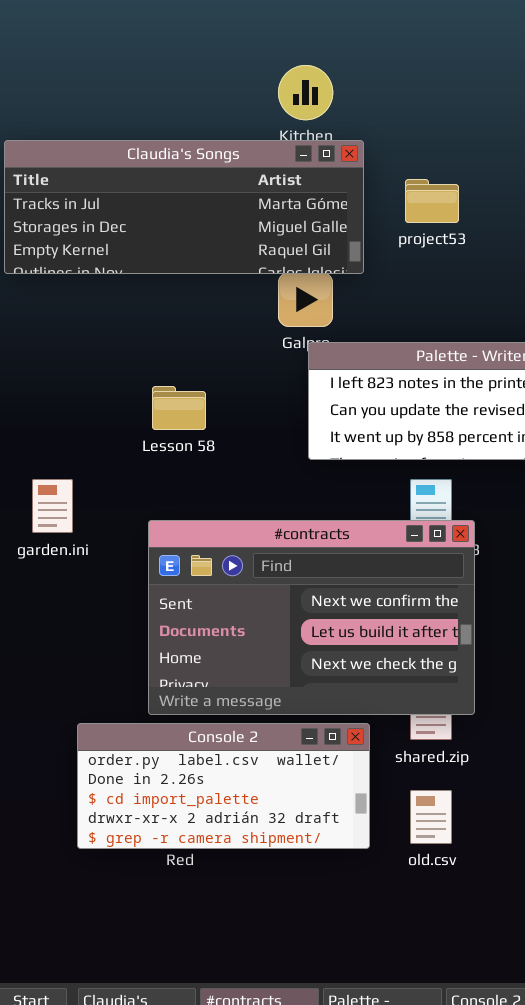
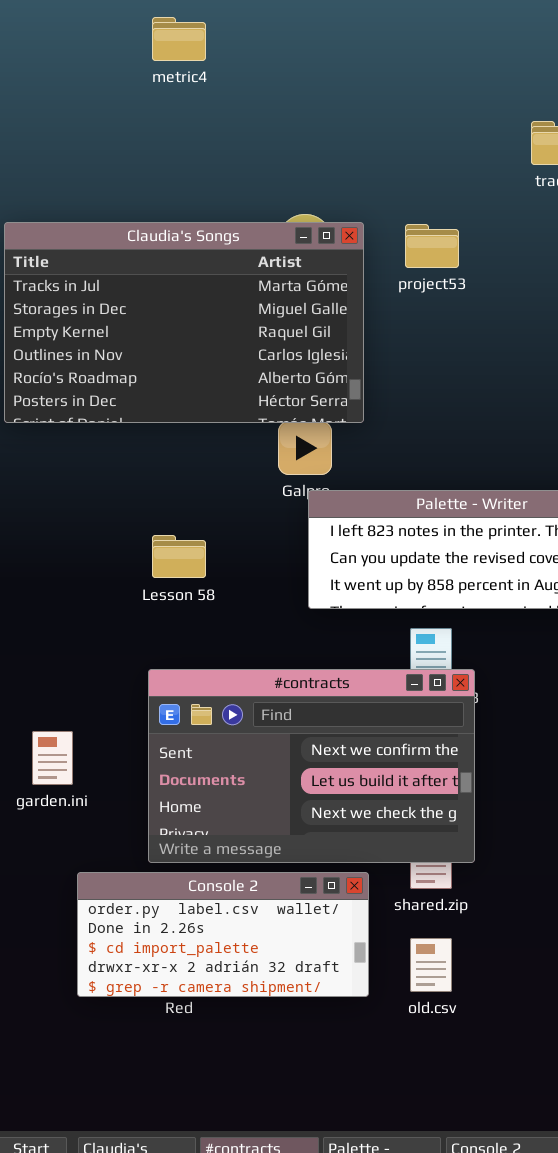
Claudia's Songs: [4,140,364,274] -> [4,222,364,423], resized
project53: [405,179,459,223] -> [405,224,459,268], moved
garden.ini: [32,479,73,533] -> [32,731,73,785], moved

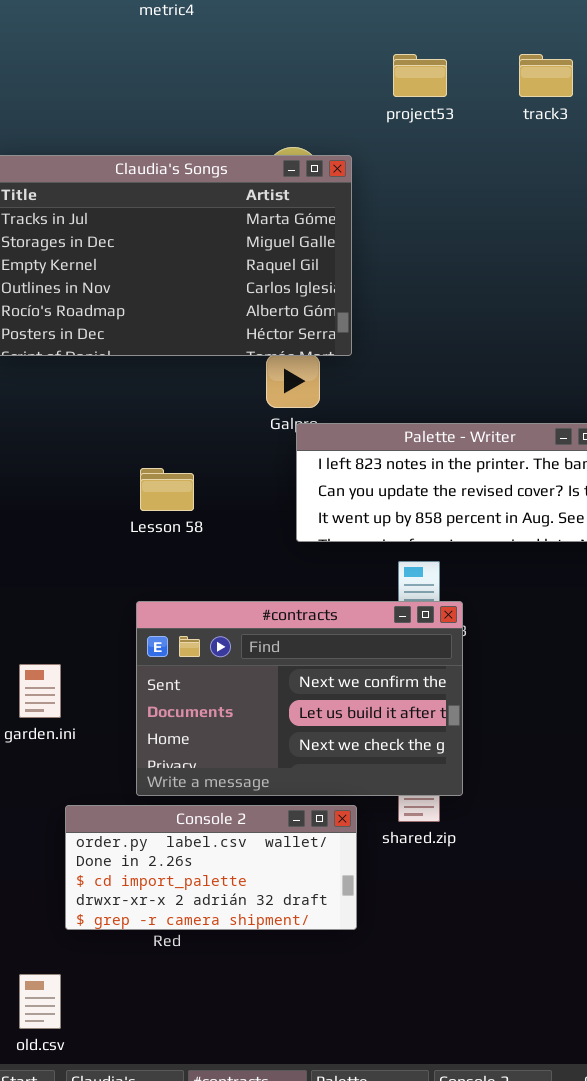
project53: [405,224,459,268] -> [393,54,447,97], moved
old.csv: [410,938,452,992] -> [19,974,61,1029], moved

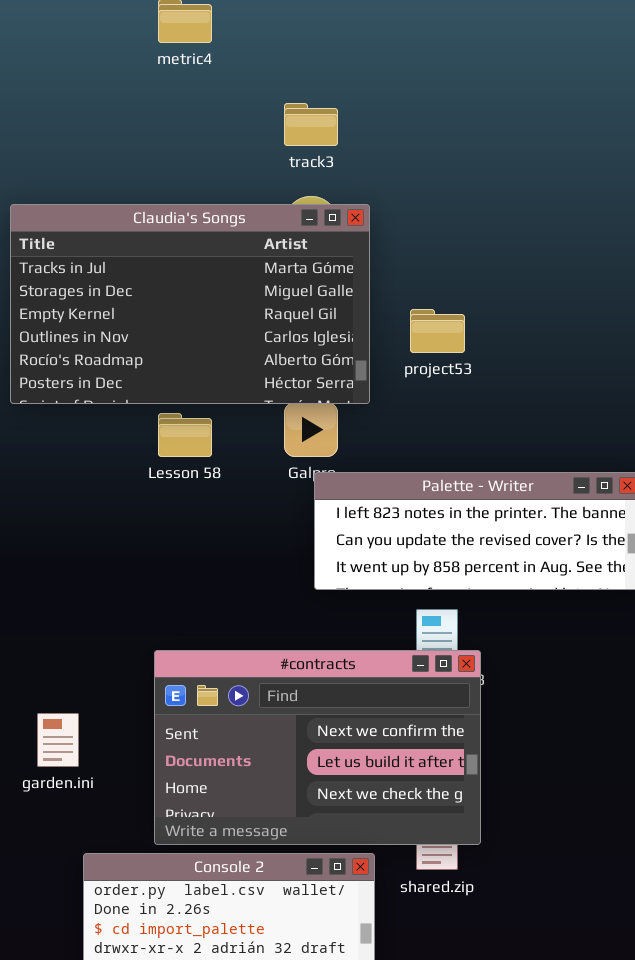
project53: [393,54,447,97] -> [410,309,465,353], moved
track3: [519,54,573,97] -> [284,103,338,146], moved
Lesson 58: [140,468,194,511] -> [158,413,212,457], moved

